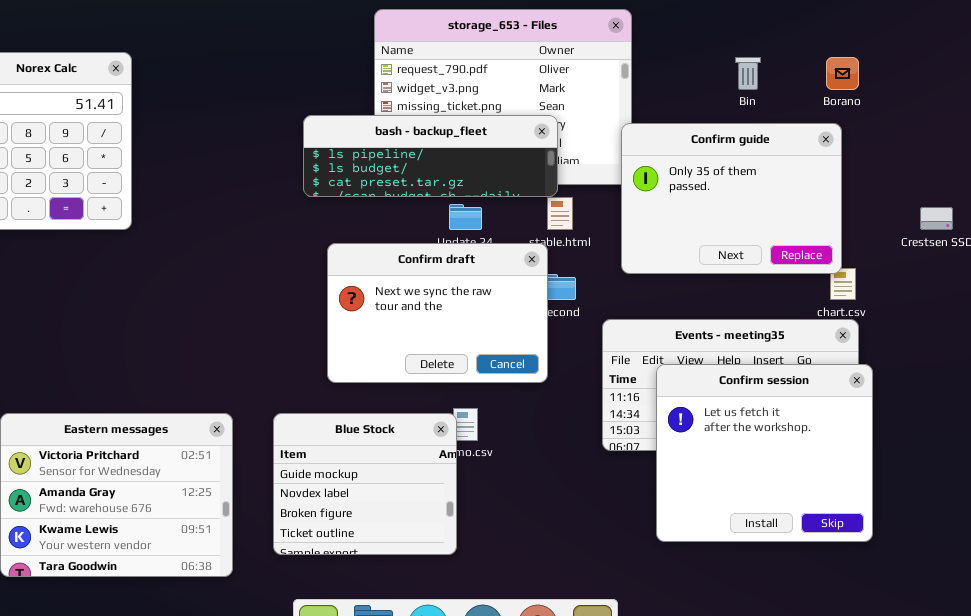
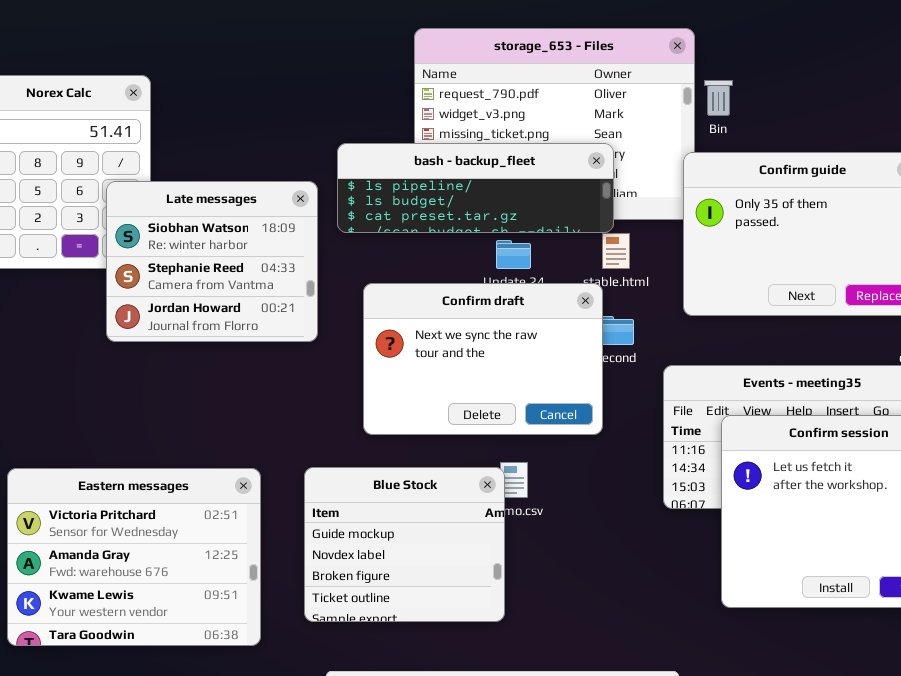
Bin: [735,57,761,90] -> [704,80,733,116], moved
Late messages: none -> [106,181,318,342], opened

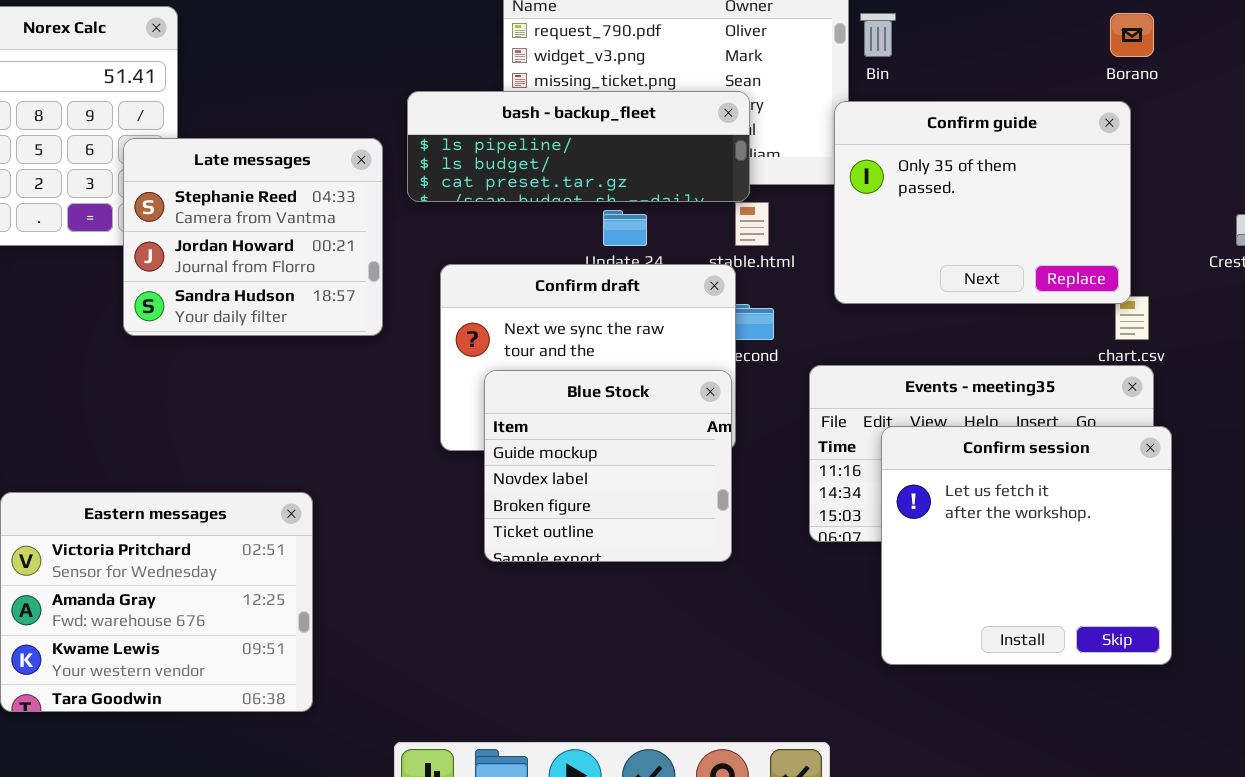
Late messages: [106,181,318,342] -> [123,138,383,336], scrolled down 1 row
Blue Stock: [304,467,505,622] -> [484,370,732,562], moved

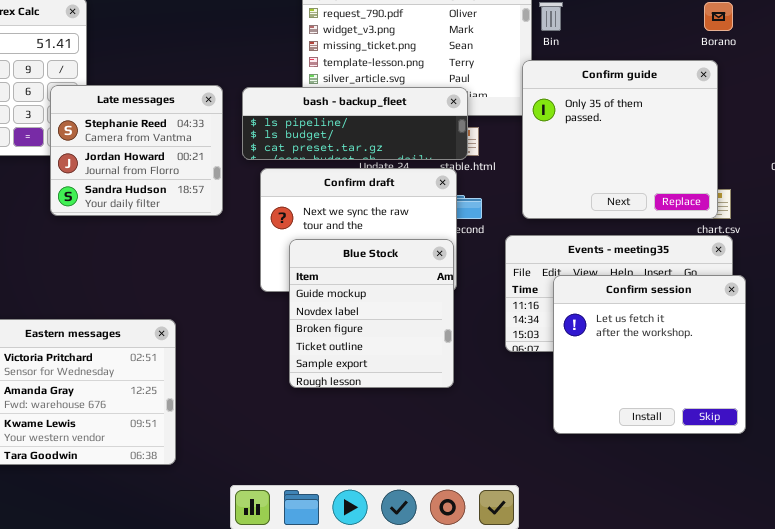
bash - backup_fleet: [407,91,750,202] -> [242,87,468,160], moved
Confirm guide: [834,101,1131,304] -> [522,60,718,219], resized
Blue Stock: [484,370,732,562] -> [289,239,454,388], resized

